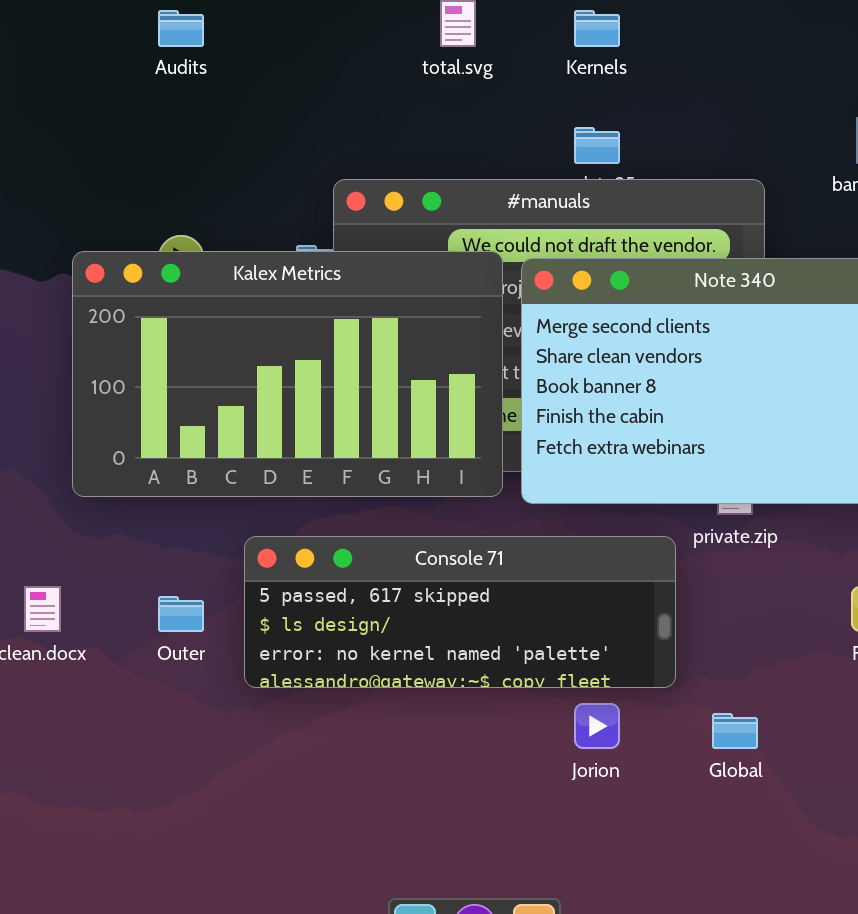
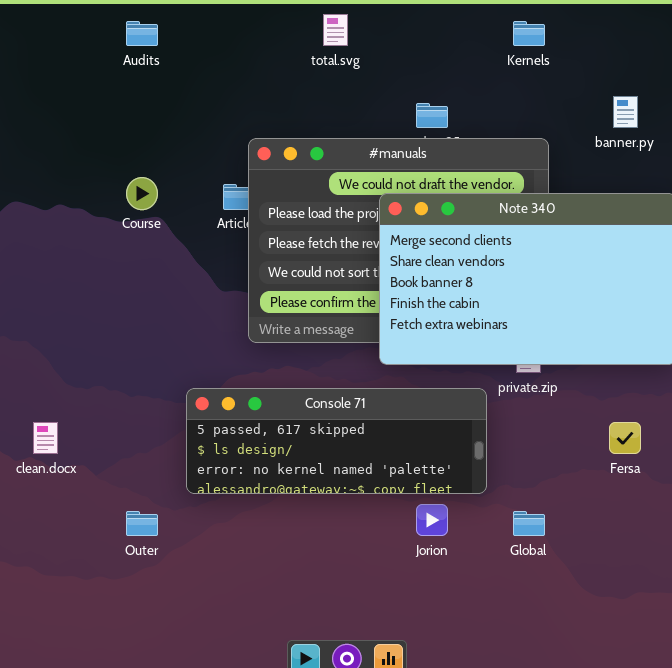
Kernels: [574,10,620,47] -> [513,21,545,46], moved
Kalex Metrics: [72,251,503,497] -> none, closed
Outer: [158,596,204,632] -> [126,511,158,536], moved

